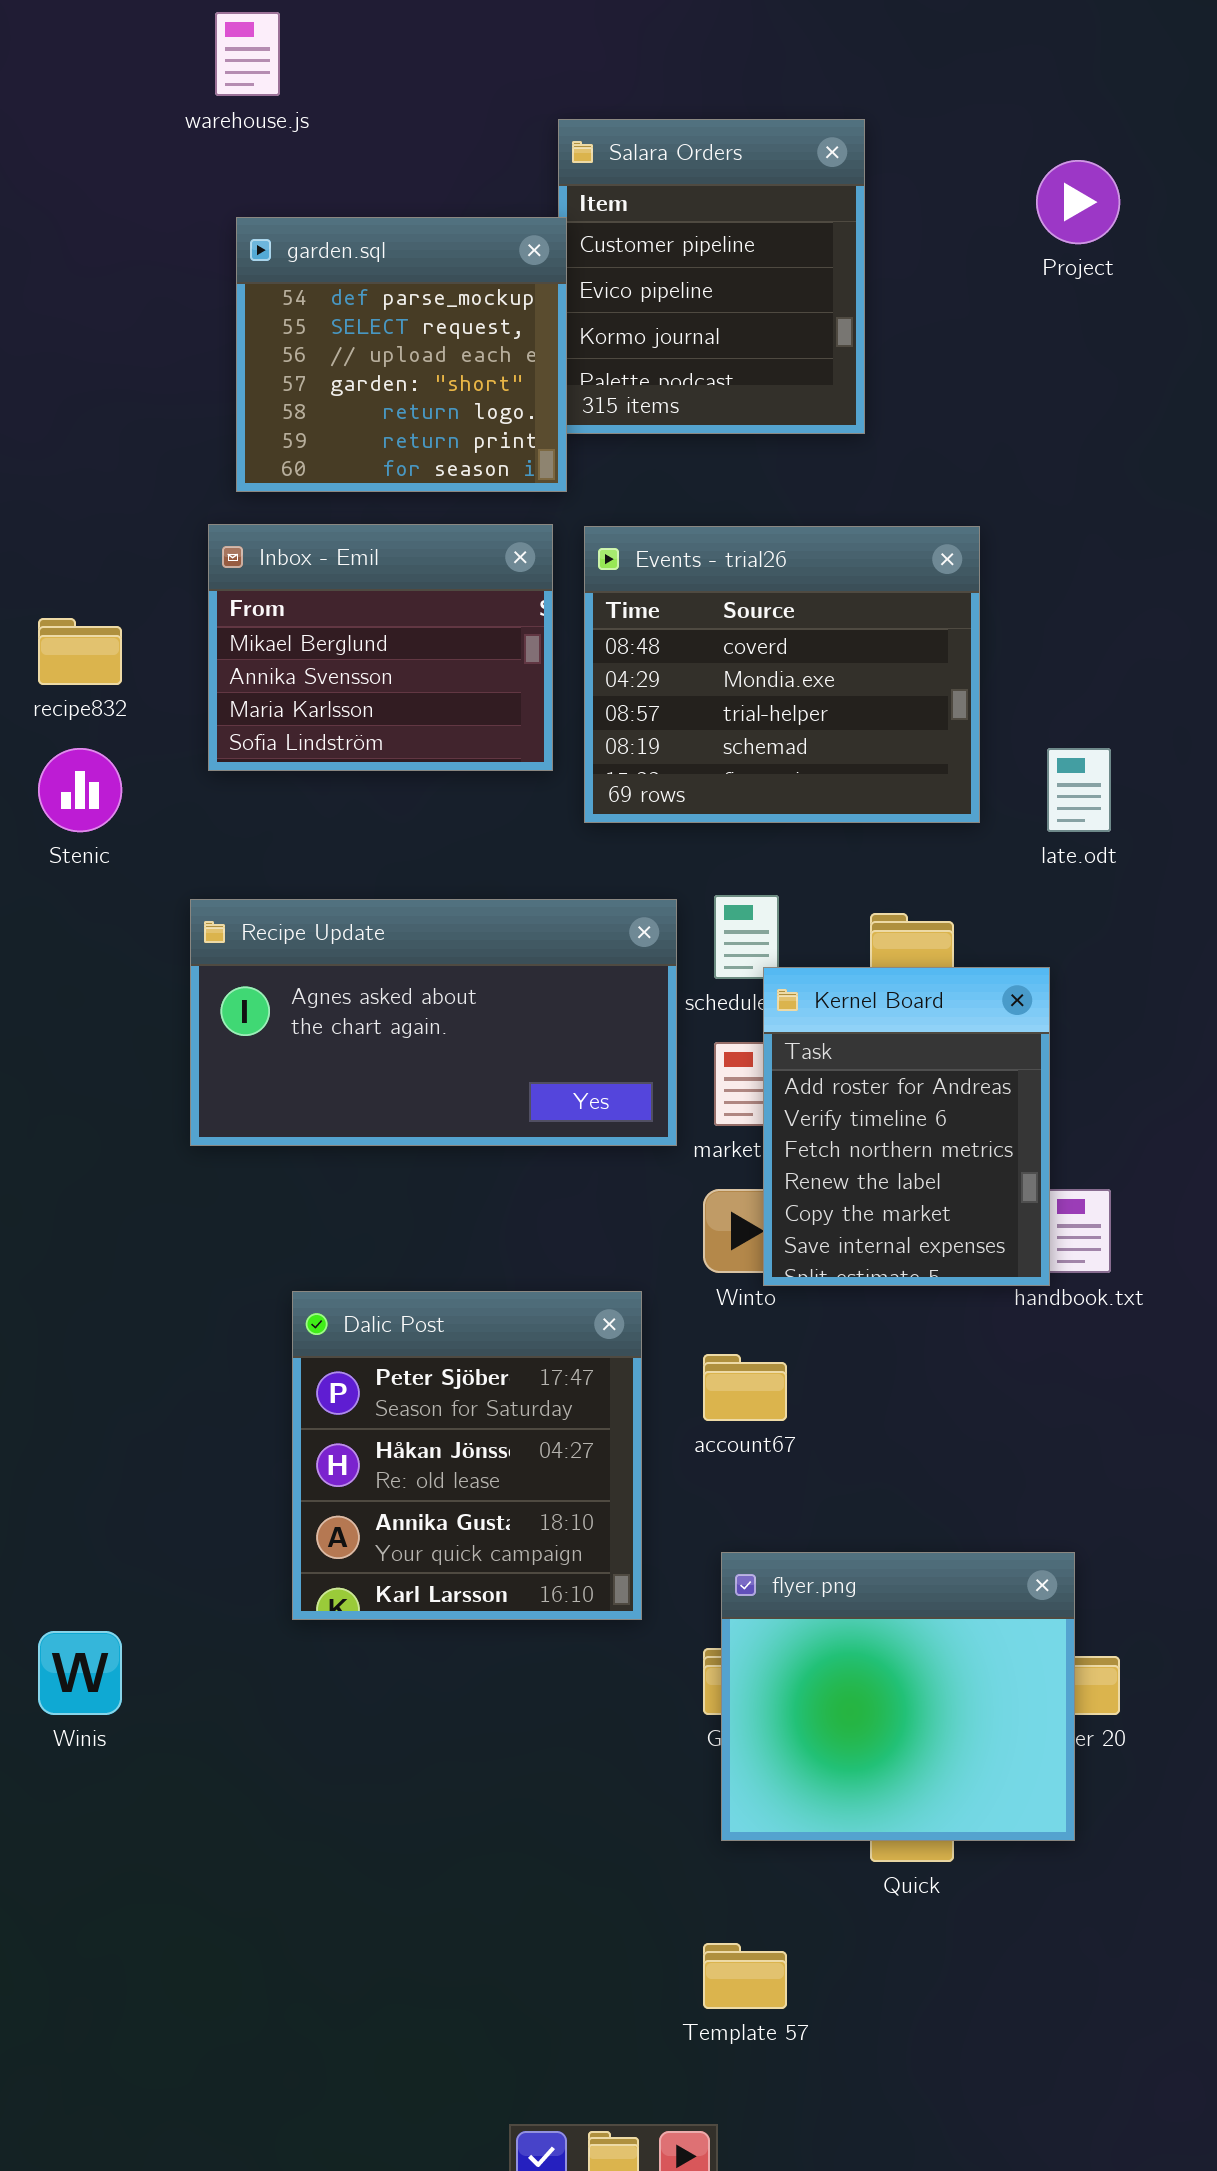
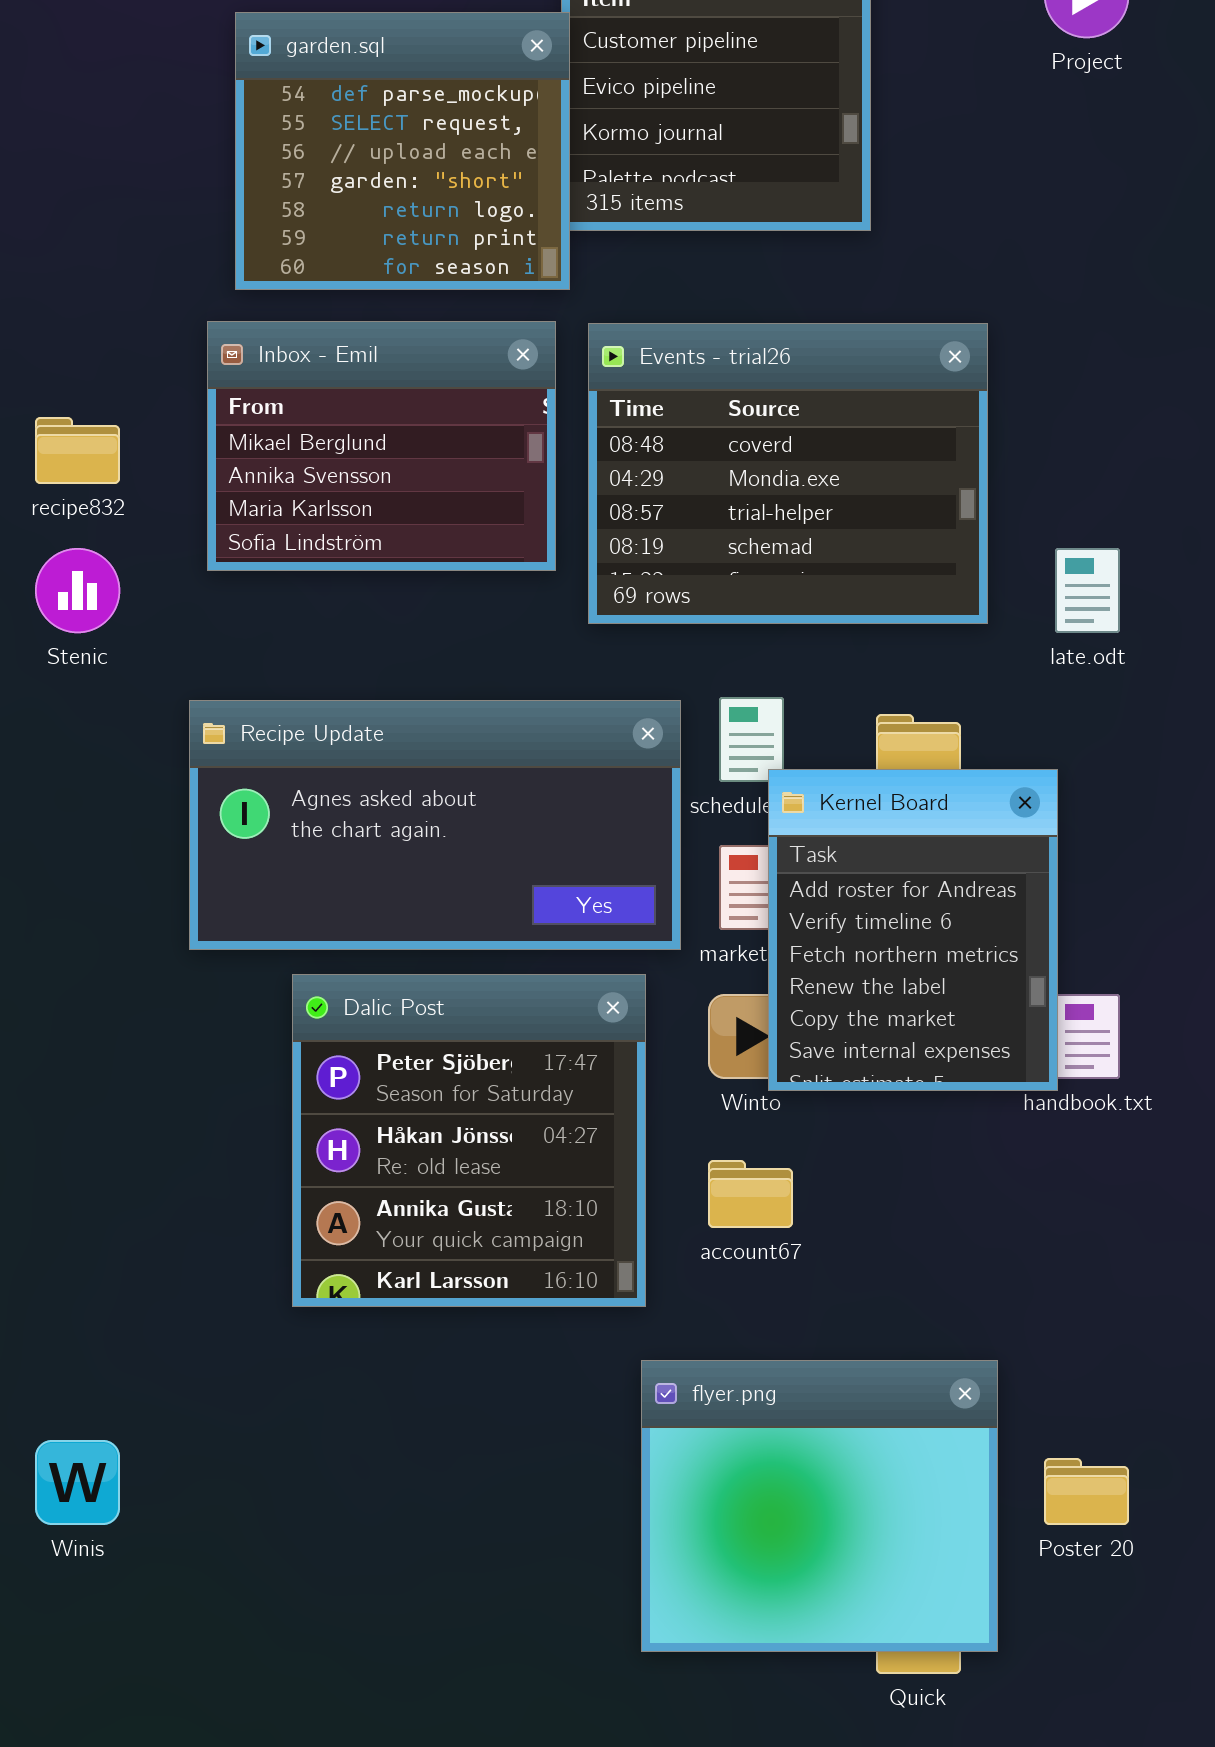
Dalic Post: [292,1291,642,1620] -> [292,974,646,1307], moved
flyer.png: [721,1552,1075,1841] -> [641,1360,998,1652], moved

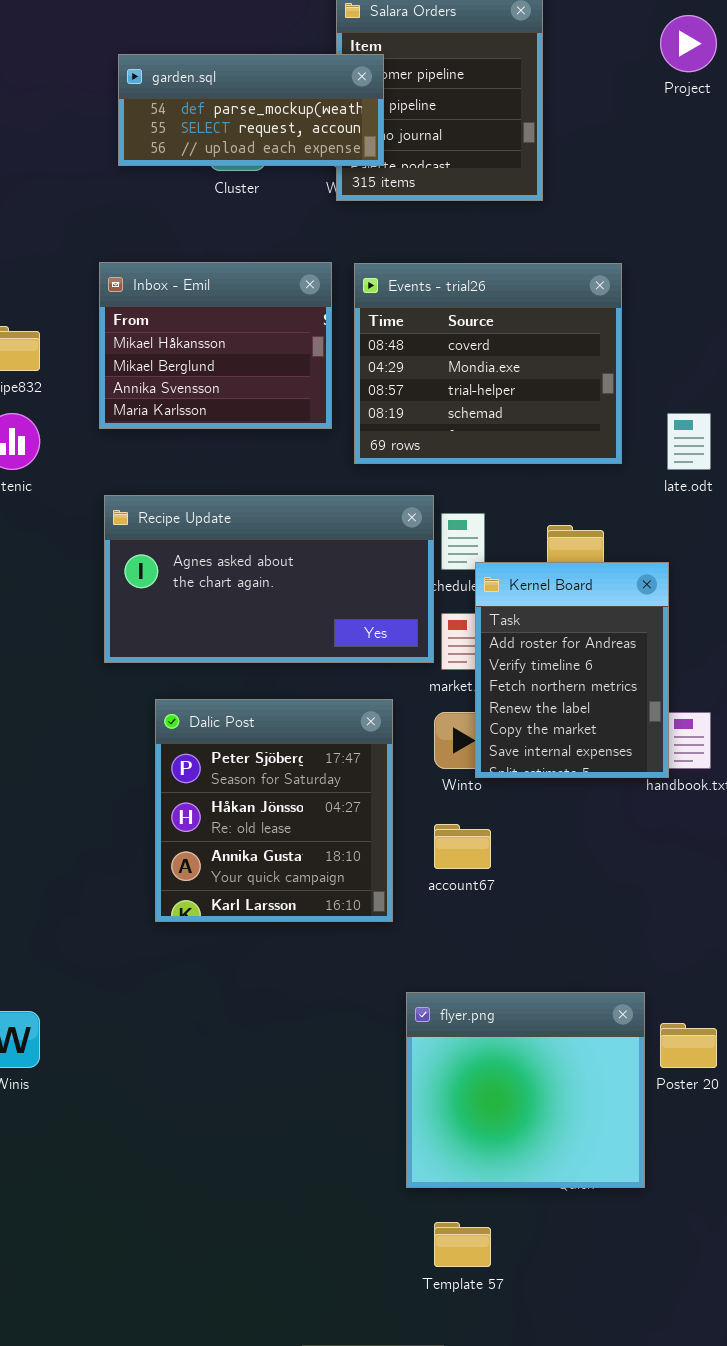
garden.sql: [235,12,570,290] -> [118,54,384,166], resized
Inbox - Emil: [207,321,556,571] -> [99,262,332,429], scrolled up 1 row
Recipe Update: [189,700,681,950] -> [104,495,434,663], moved
flyer.png: [641,1360,998,1652] -> [406,992,645,1188], moved

